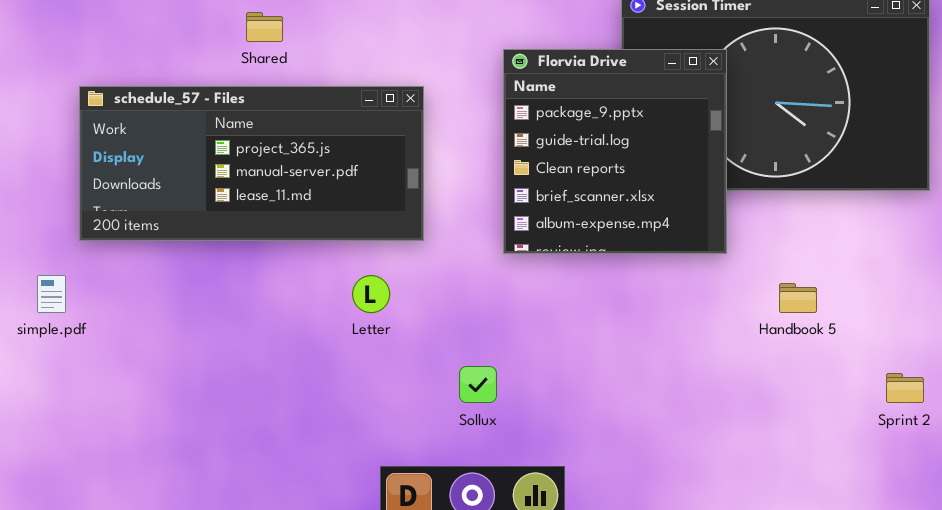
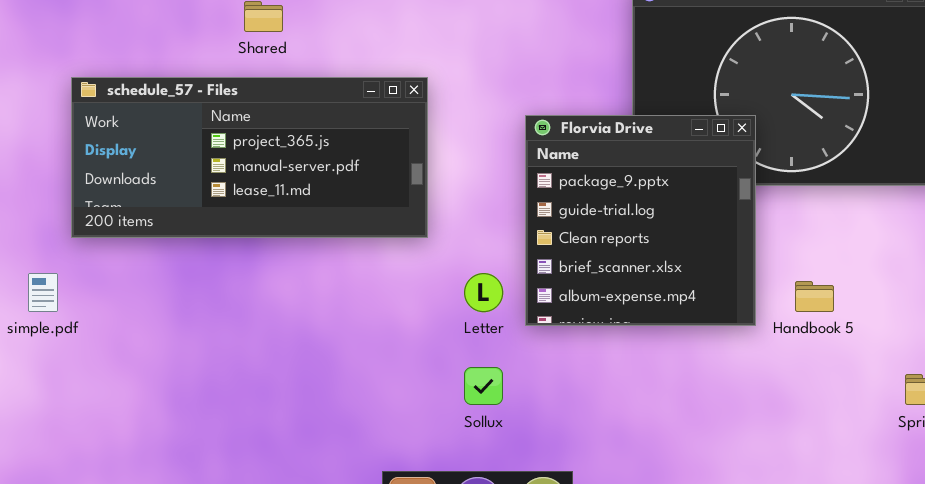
Florvia Drive: [503,49,727,254] -> [525,115,756,326], moved
Letter: [352,275,390,313] -> [464,273,503,312], moved

